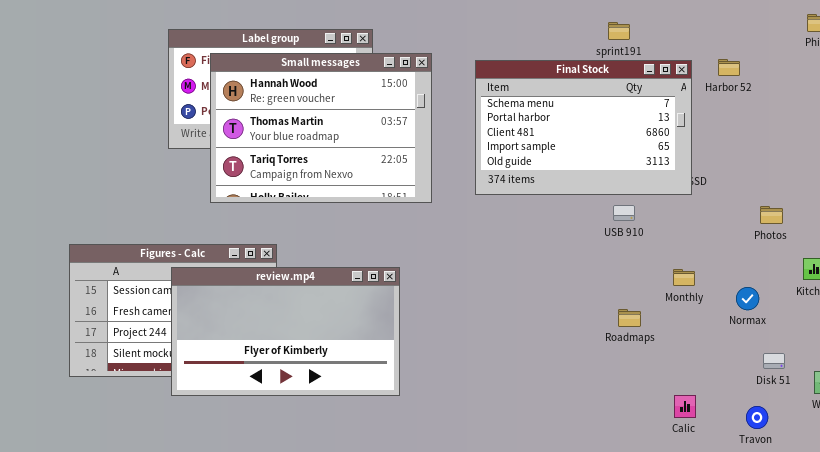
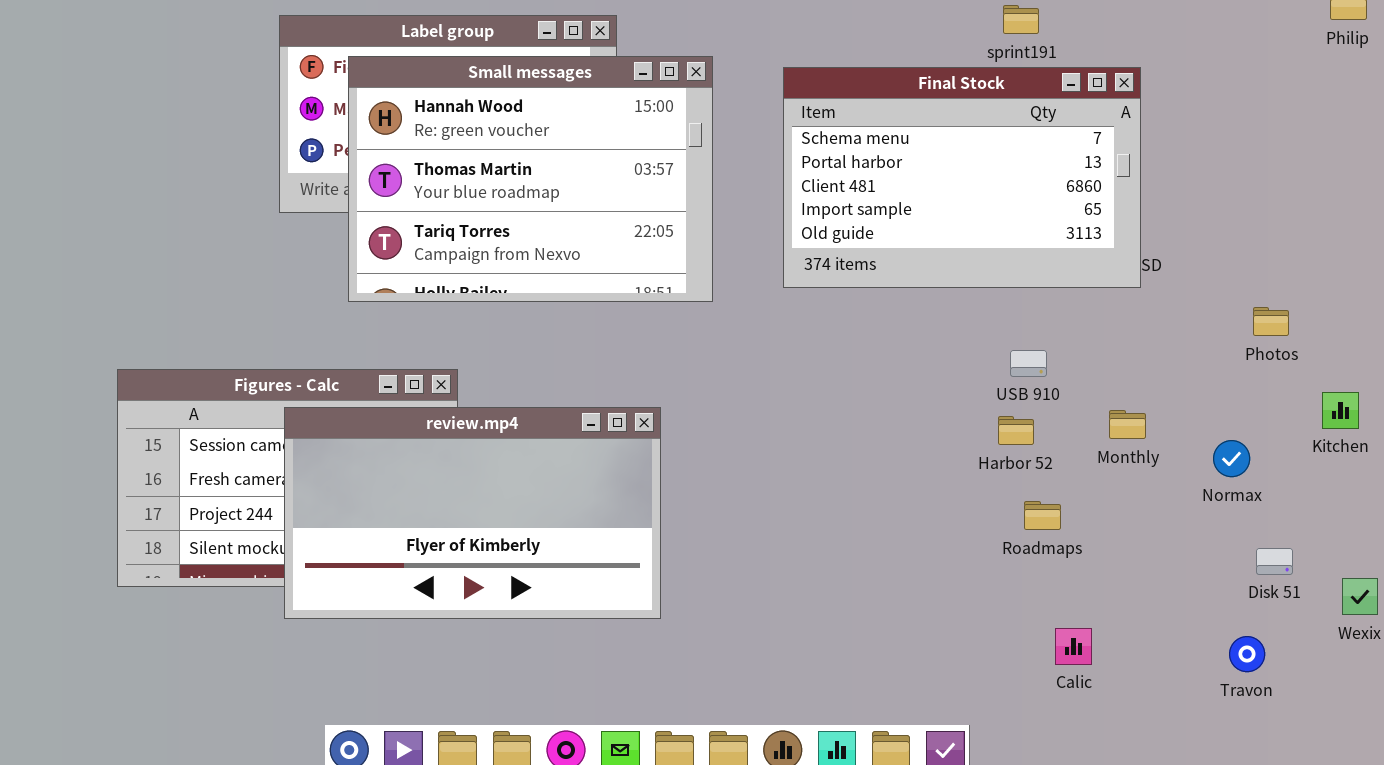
Harbor 52: [718,59,740,76] -> [998,416,1034,445], moved
USB 910: [613,205,635,221] -> [1010,350,1047,377], moved
Roadmaps: [618,309,641,327] -> [1024,501,1061,530], moved
Calic: [674,395,696,418] -> [1055,628,1092,665], moved

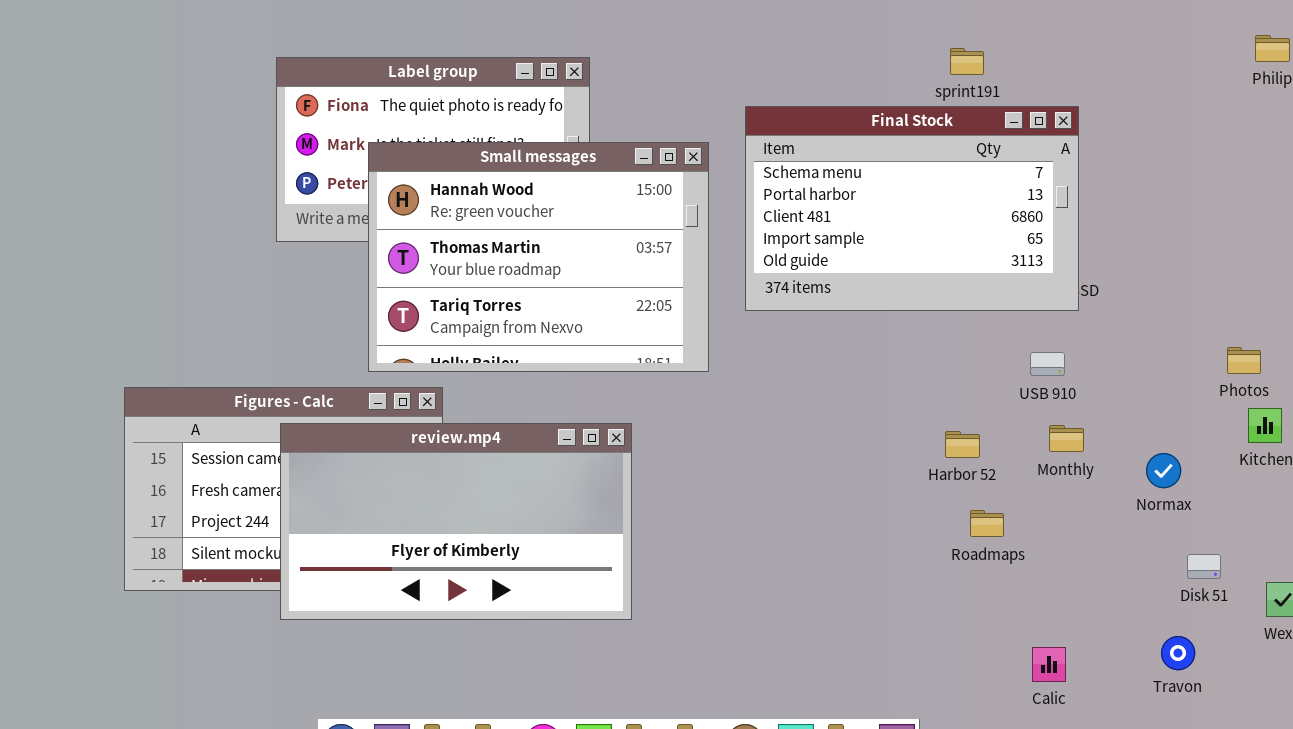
Small messages: [348,56,713,302] -> [368,142,709,372], moved
Photos: [1253,307,1289,336] -> [1227,347,1261,374], moved
USB 910: [1010,350,1047,377] -> [1030,352,1065,376], moved
Calic: [1055,628,1092,665] -> [1032,647,1066,682], moved

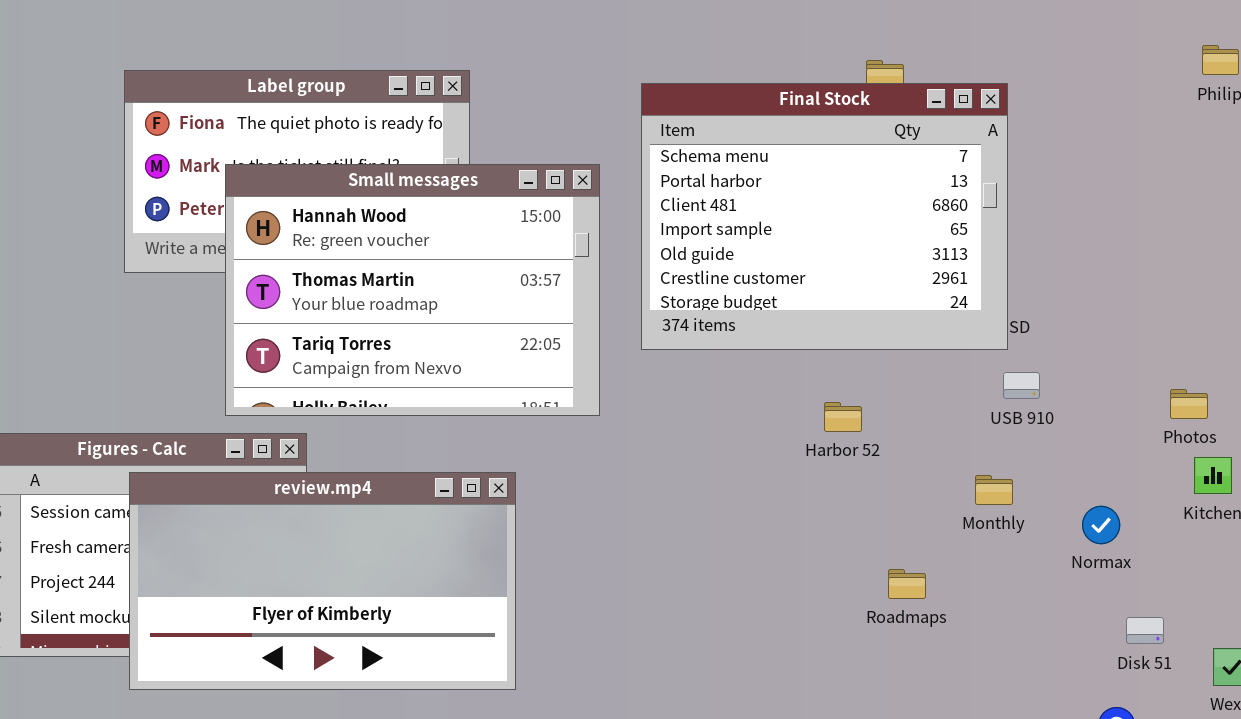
Final Stock: [745,106,1079,311] -> [641,83,1008,350], resized
USB 910: [1030,352,1065,376] -> [1003,372,1040,399], moved
Harbor 52: [945,431,980,458] -> [824,402,862,432], moved

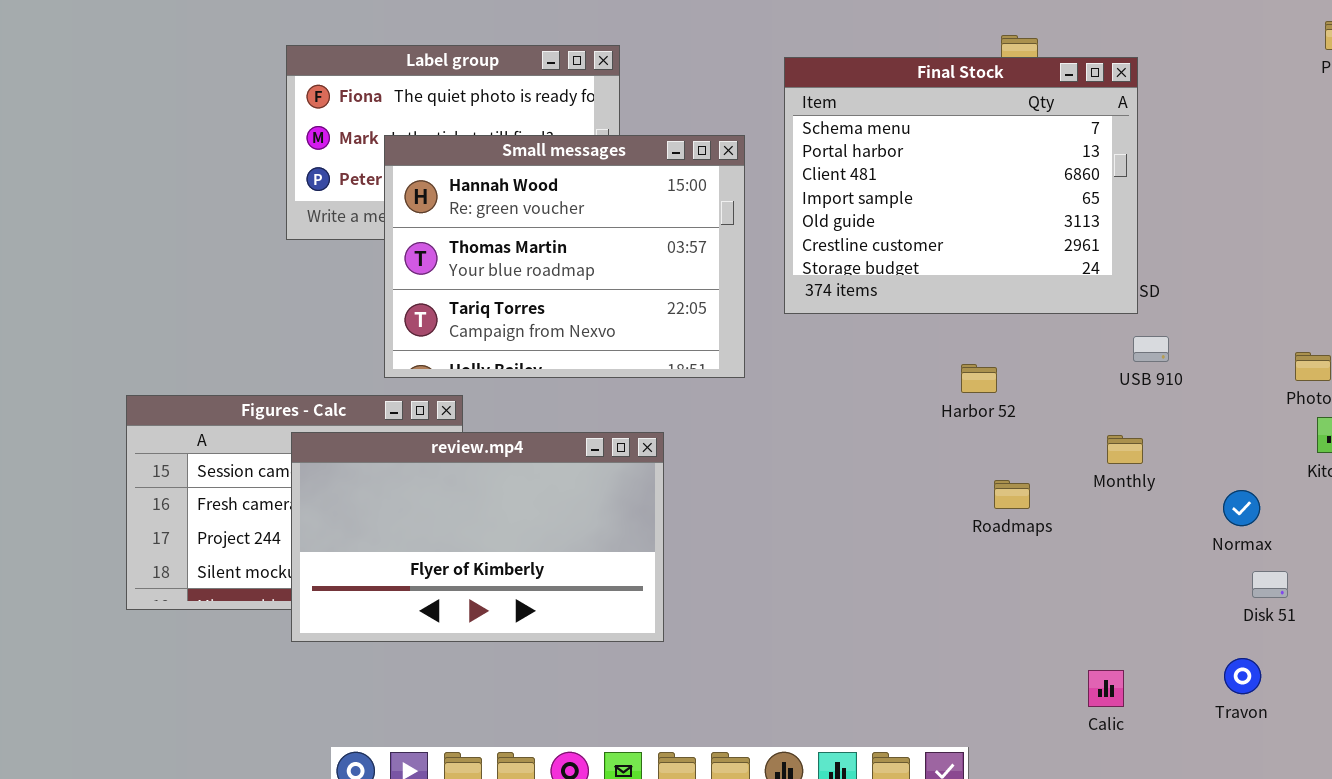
Normax: [1082,506,1120,544] -> [1223,490,1260,526], moved
Roadmaps: [888,569,926,599] -> [994,480,1030,509], moved

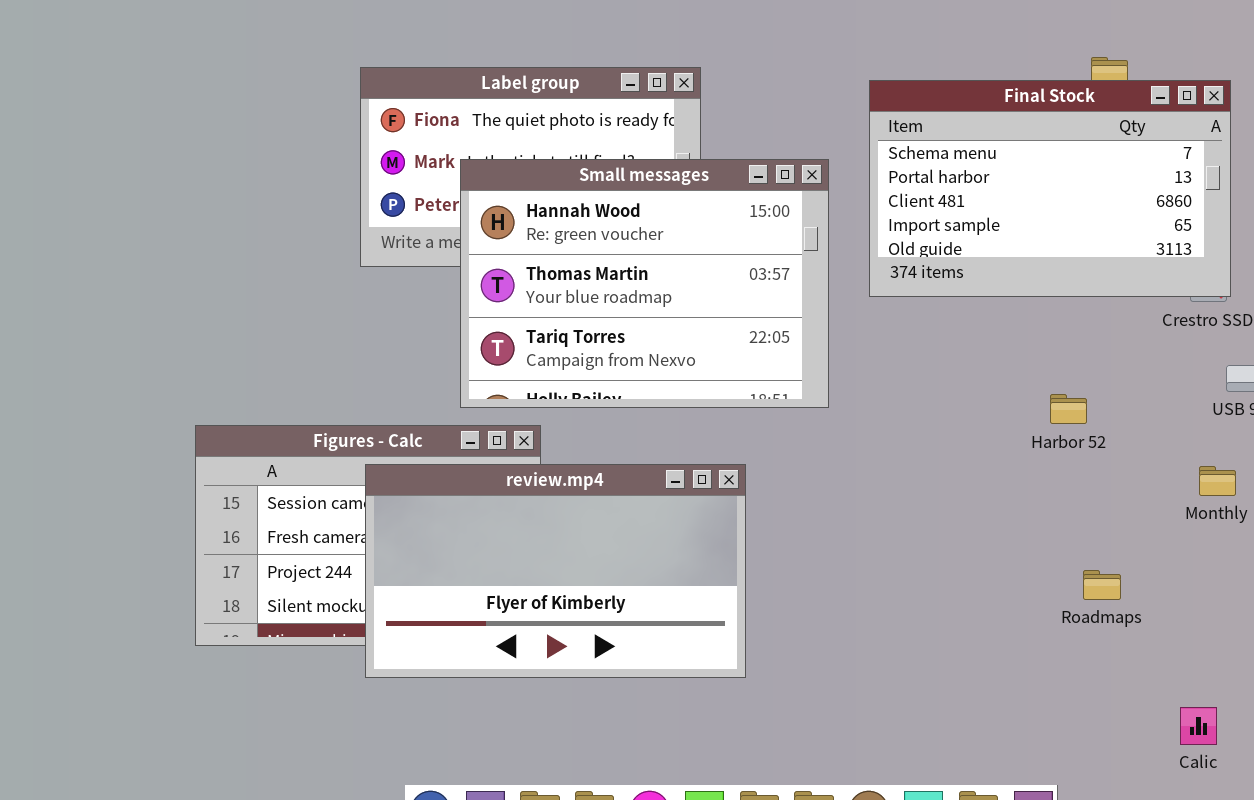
Final Stock: [784,57,1138,314] -> [869,80,1231,297], resized
Roadmaps: [994,480,1030,509] -> [1083,570,1121,600], moved

